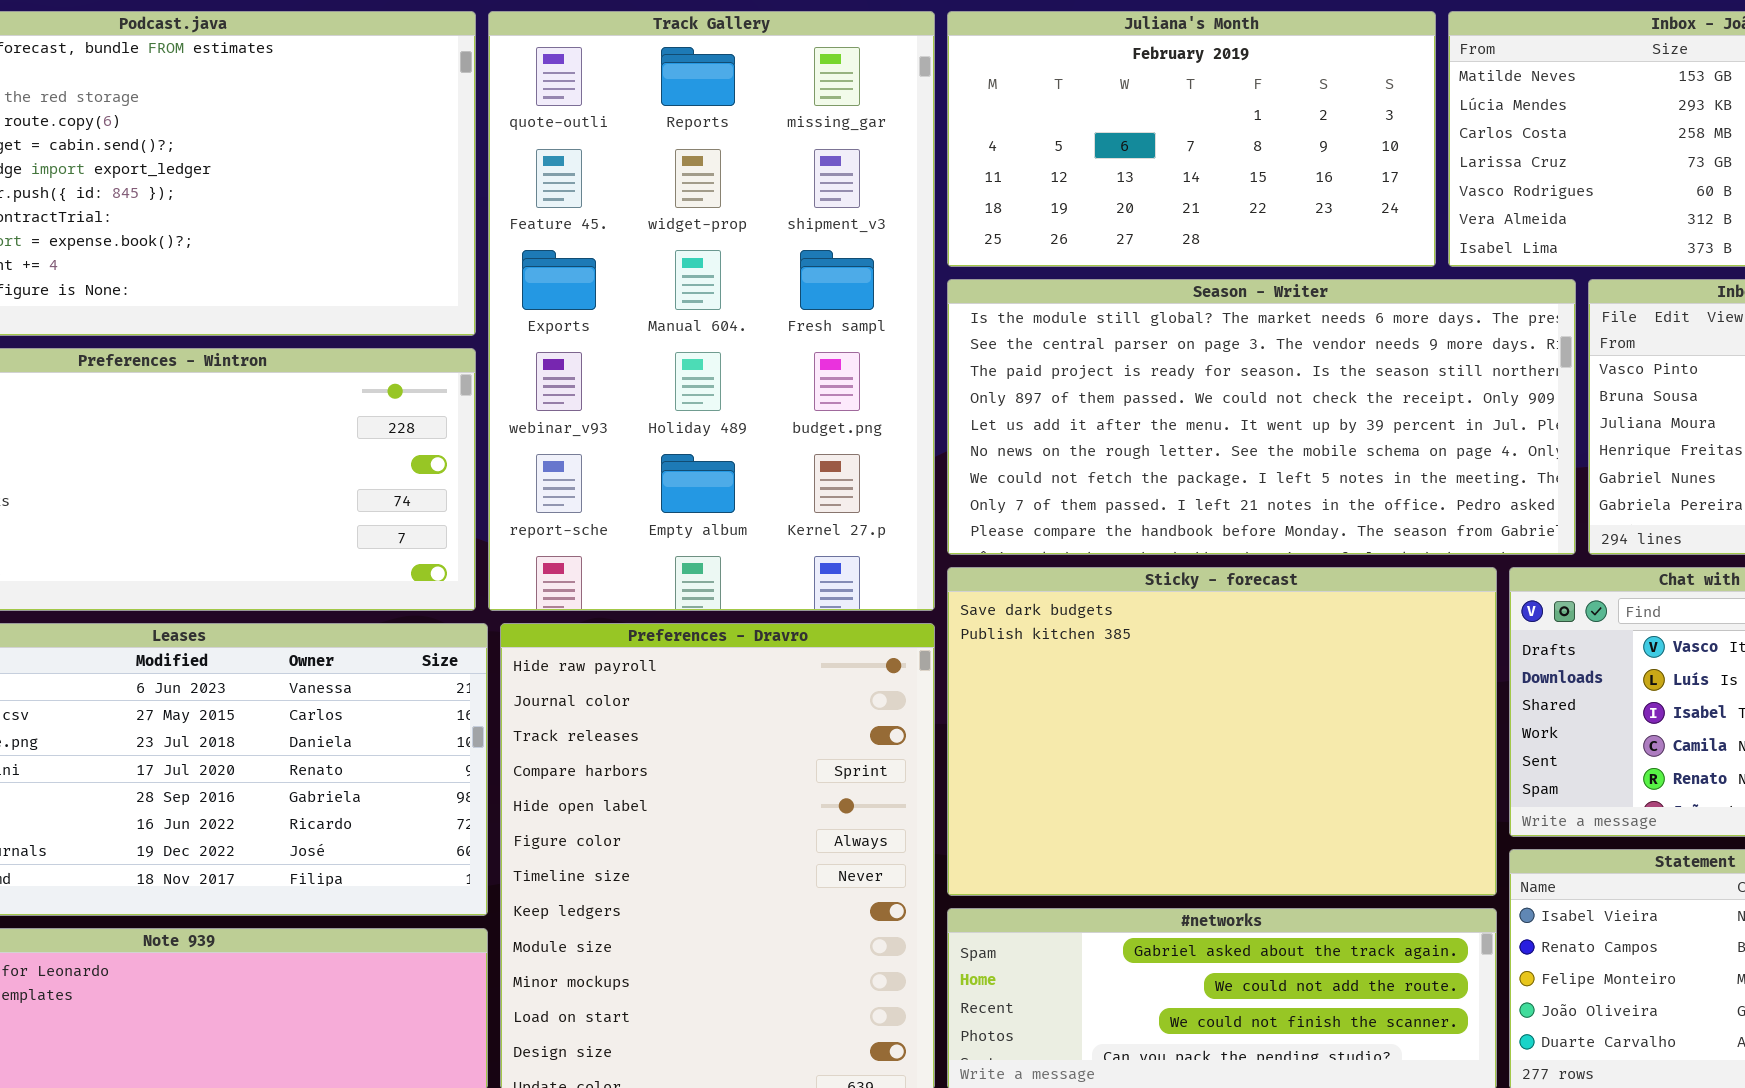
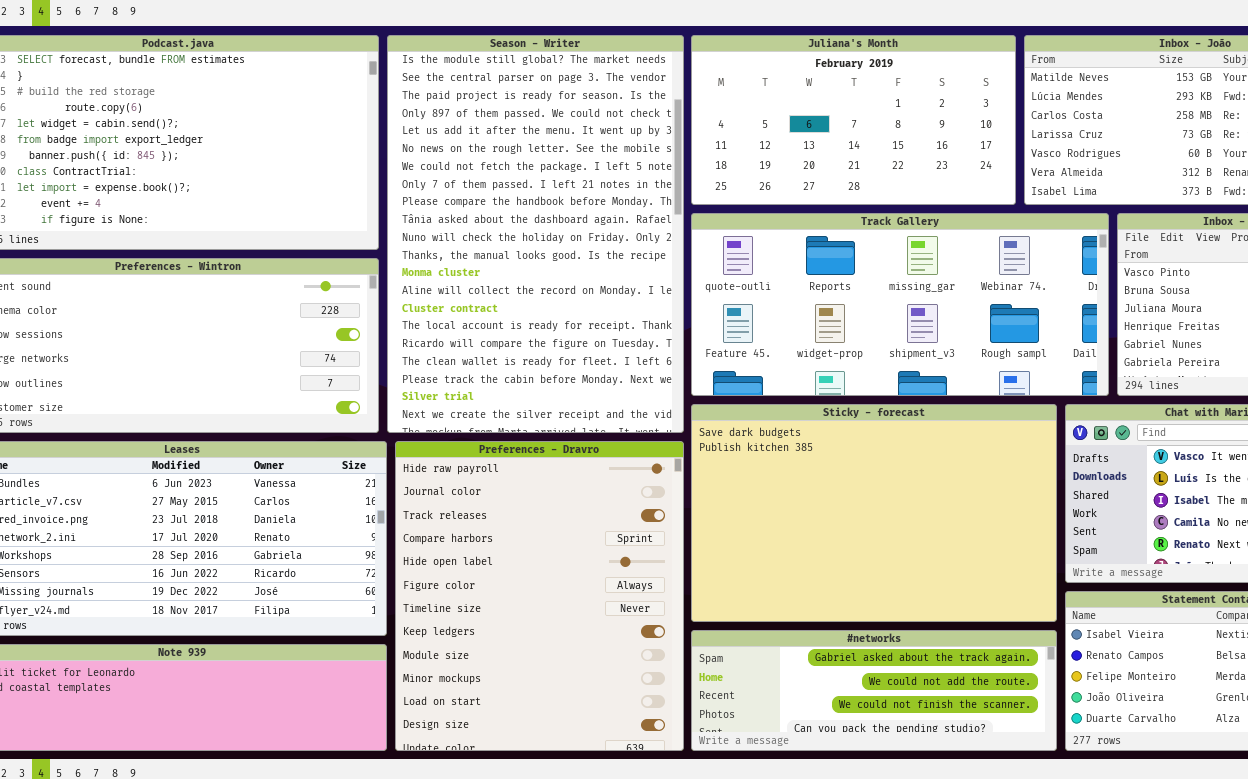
Track Gallery: [488,11,935,611] -> [691,213,1109,396], moved, resized
Season - Writer: [947,279,1576,555] -> [387,35,684,433], moved, resized

